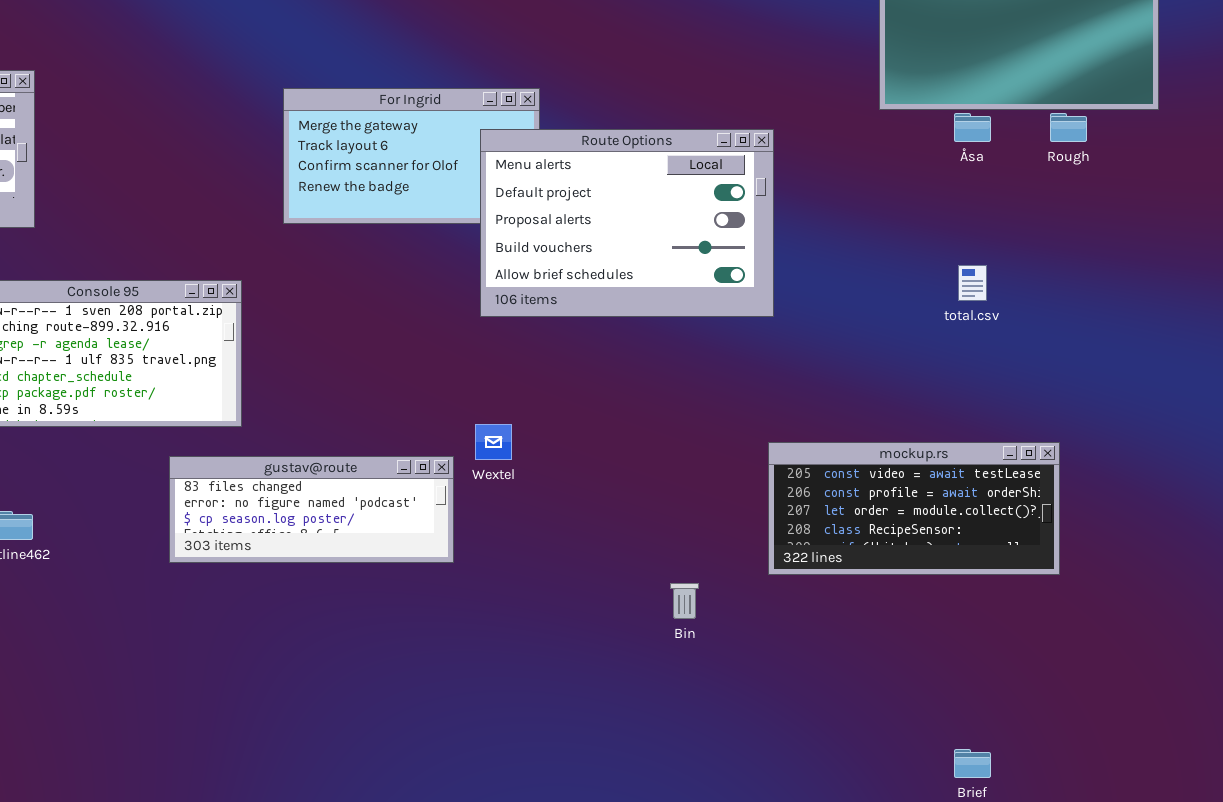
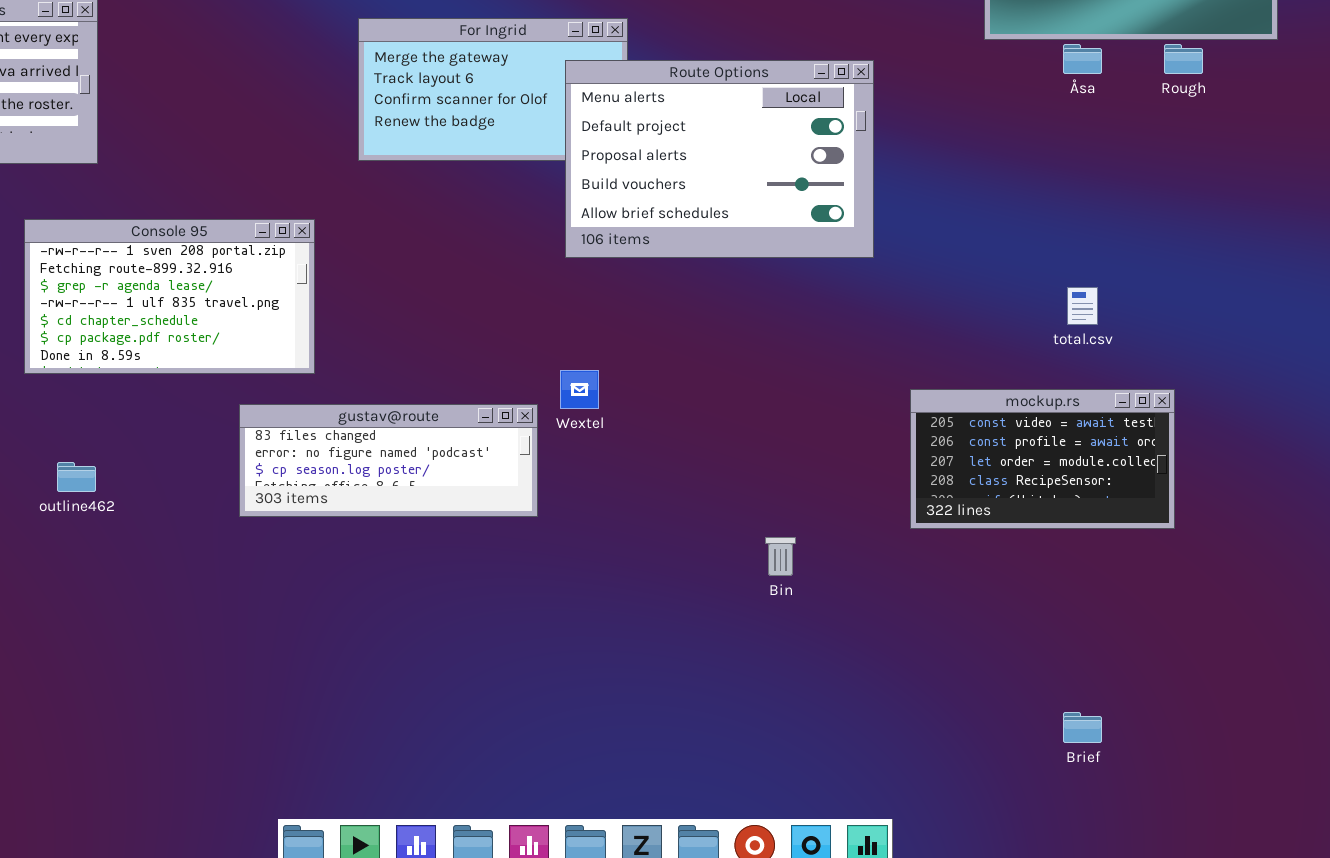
total.csv: [958,265,987,301] -> [1067,287,1098,325], moved
mockup.rs: [768,442,1060,575] -> [910,389,1175,529], resized

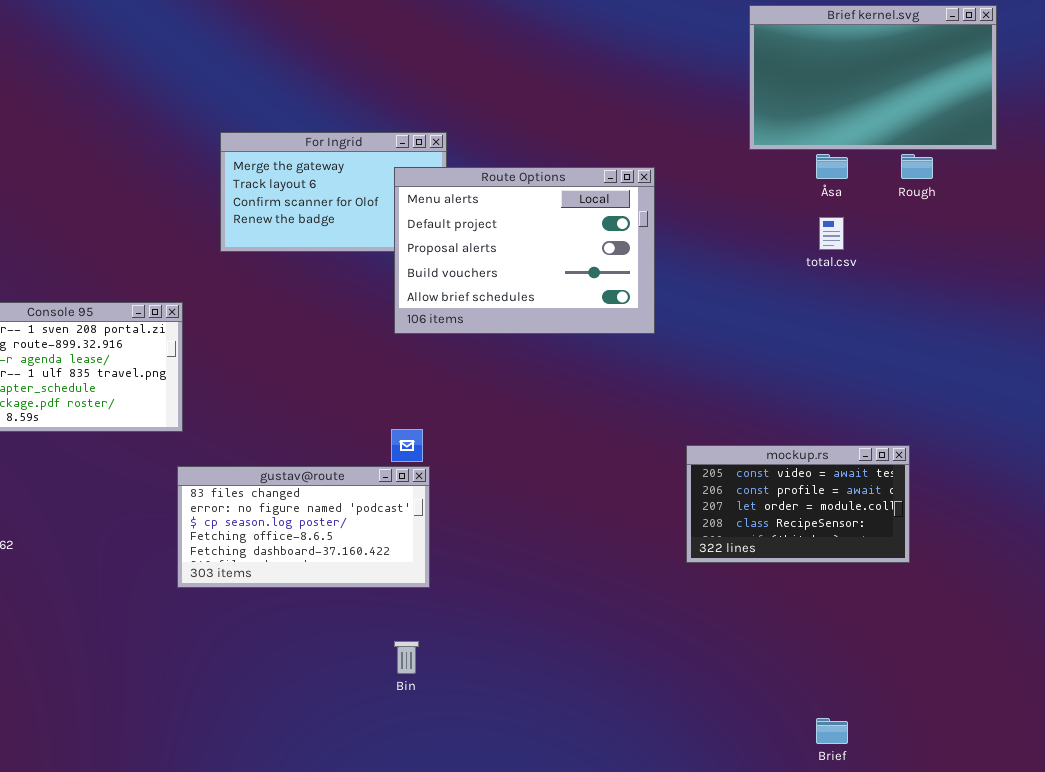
total.csv: [1067,287,1098,325] -> [819,217,844,250], moved
gustav@route: [239,404,538,517] -> [177,466,430,588], moved, resized
Bin: [765,537,796,576] -> [394,641,419,674], moved

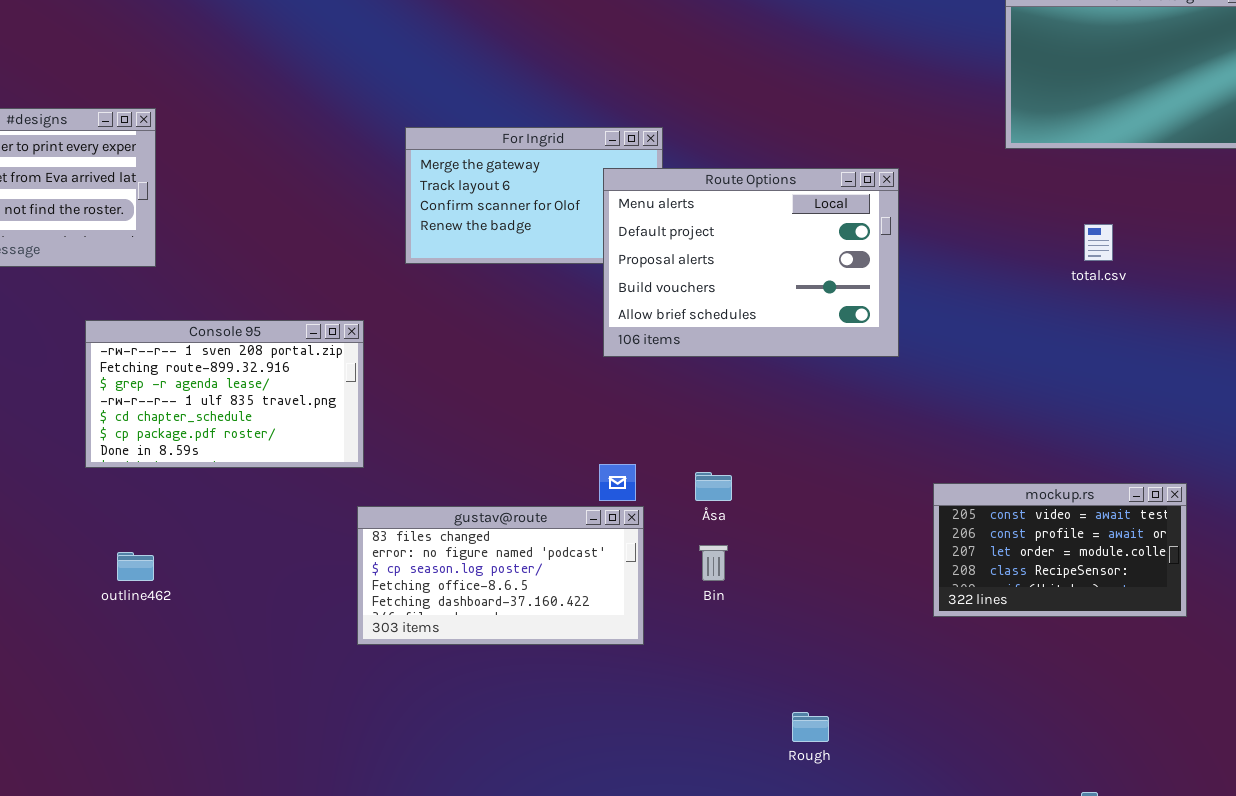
Åsa: [816,154,848,179] -> [695,472,732,501], moved
Rough: [901,154,933,179] -> [792,712,829,742], moved
Bin: [394,641,419,674] -> [699,545,728,581], moved

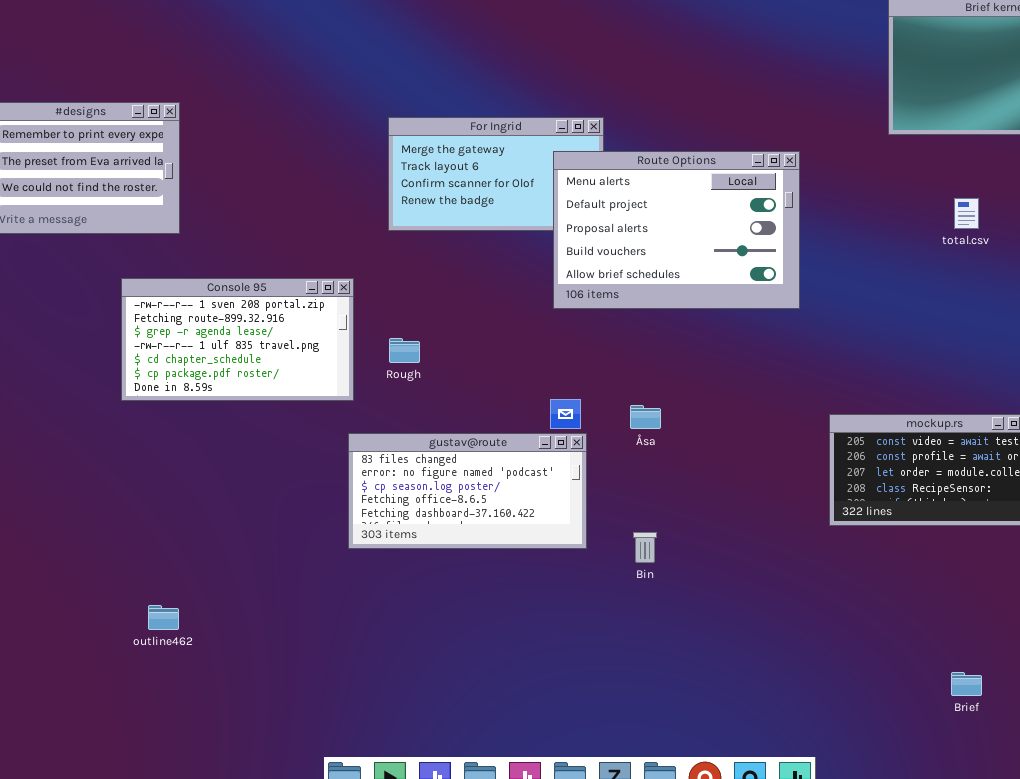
Bin: [699,545,728,581] -> [633,532,657,563], moved
outline462: [117,552,154,581] -> [148,605,179,630], moved
Rough: [792,712,829,742] -> [389,338,420,363], moved

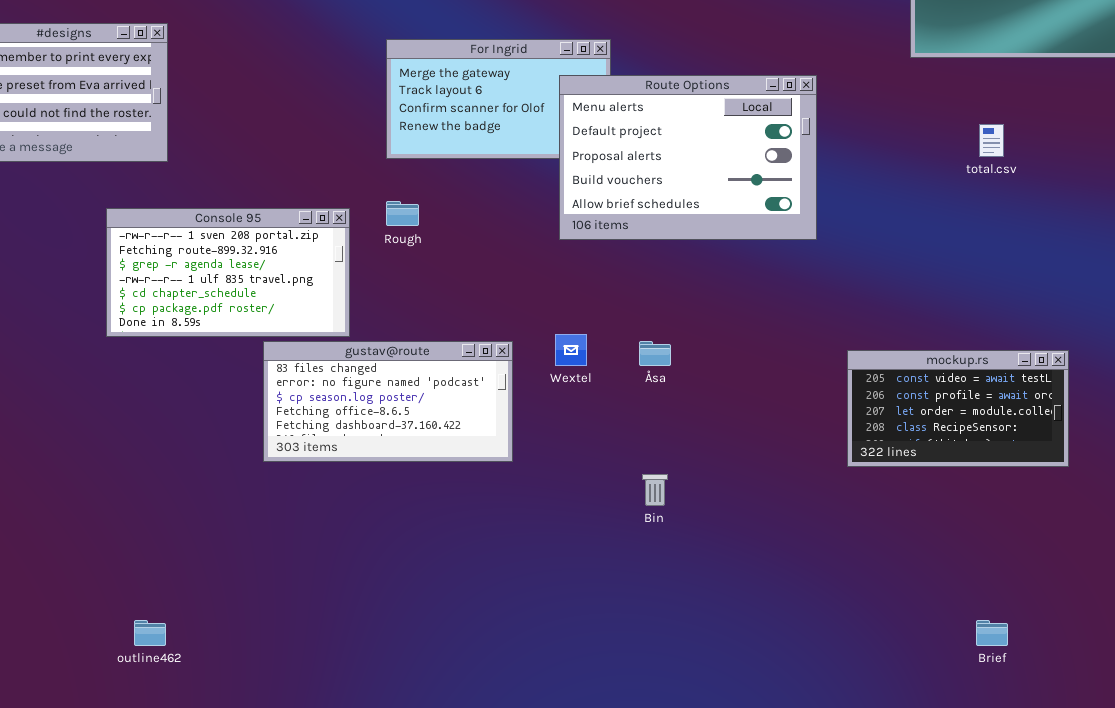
Rough: [389,338,420,363] -> [386,201,419,226], moved
gustav@route: [348,433,587,549] -> [263,341,513,462], moved
outline462: [148,605,179,630] -> [134,620,166,646], moved

